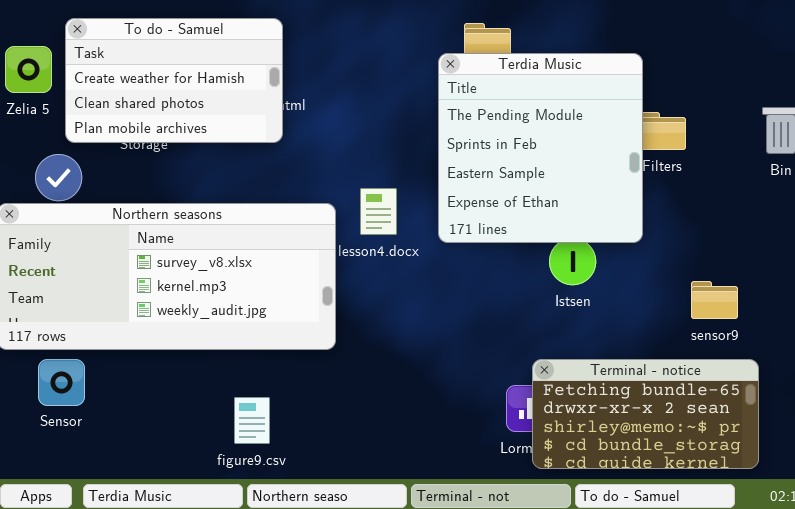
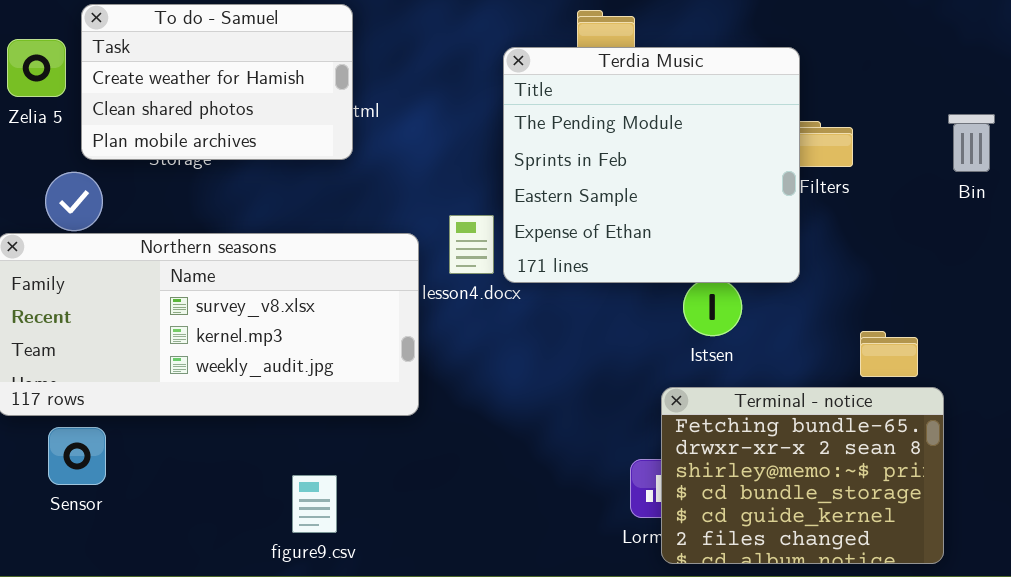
Terdia Music: [438,53,643,243] -> [503,47,800,283], resized
Terminal - notice: [532,359,759,469] -> [661,387,944,564], resized

